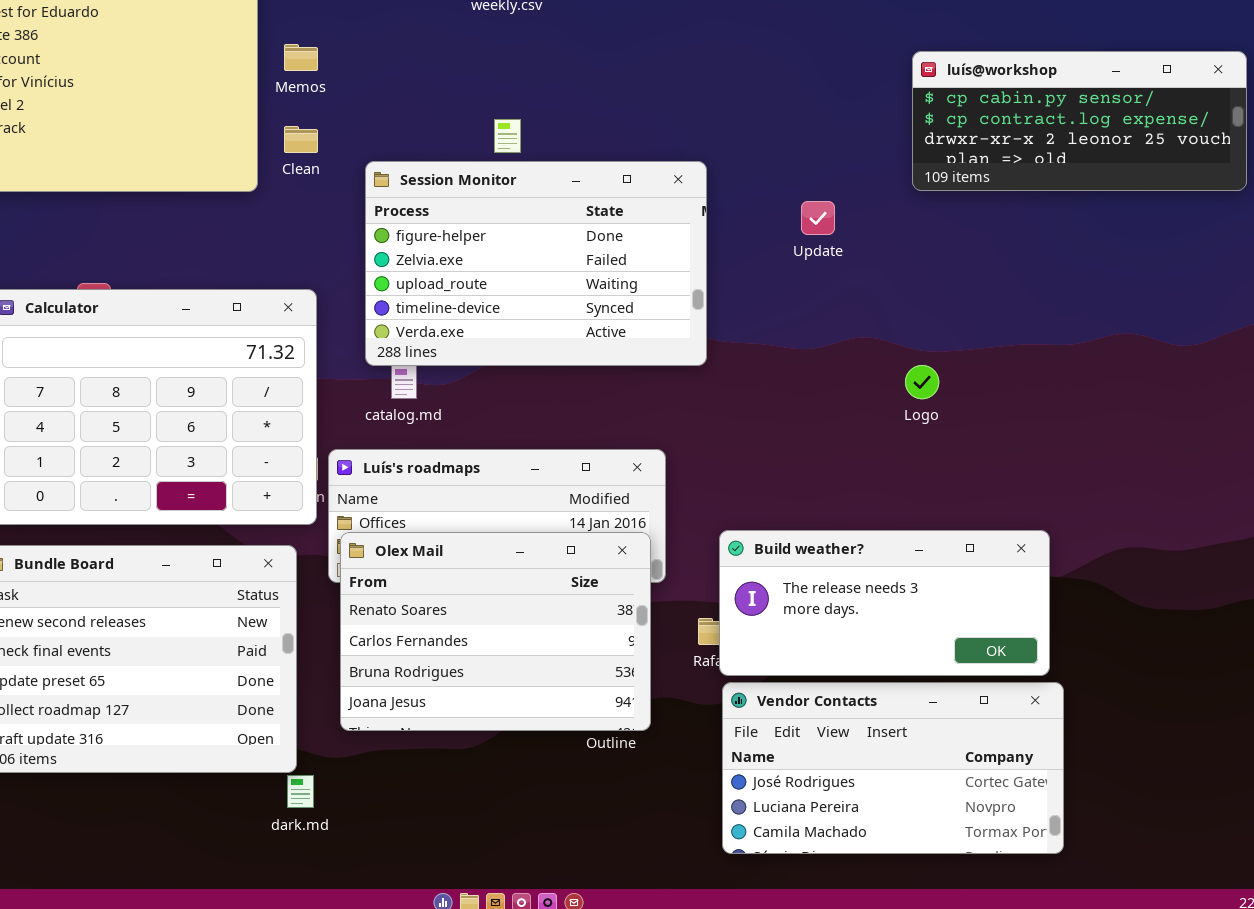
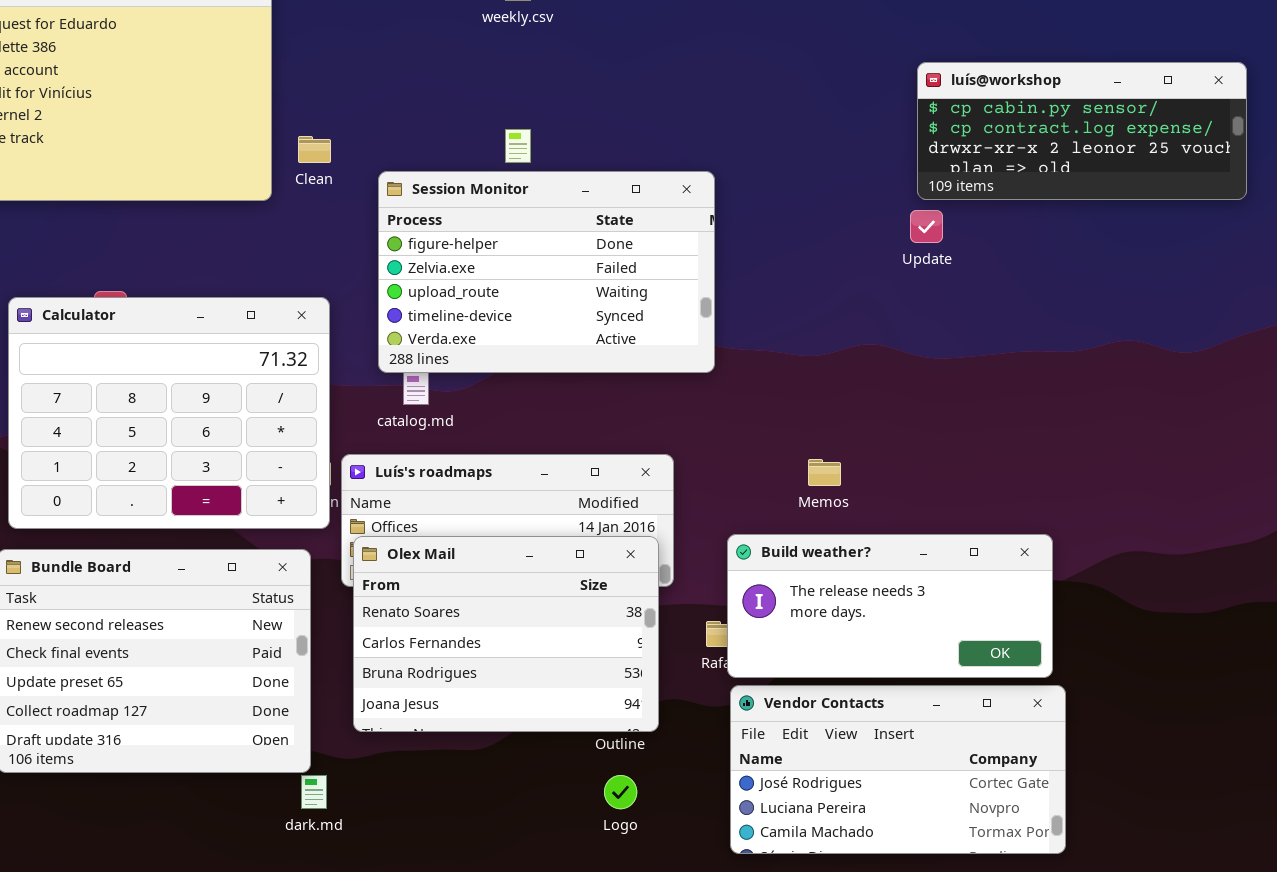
Memos: [284,44,318,71] -> [808,459,841,486], moved
Update: [801,201,835,235] -> [910,210,943,243], moved
Logo: [905,365,939,399] -> [604,775,637,809], moved

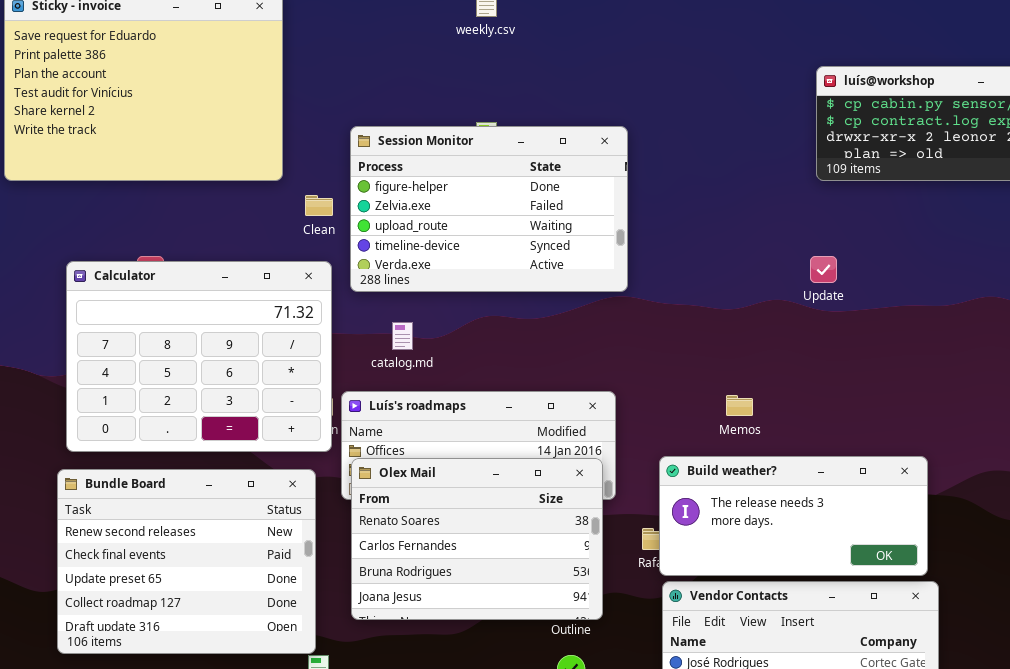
Clean: [298,136,331,163] -> [305,195,333,216], moved
Session Monitor: [378,171,715,373] -> [350,126,628,292], moved
Update: [910,210,943,243] -> [810,256,837,283], moved

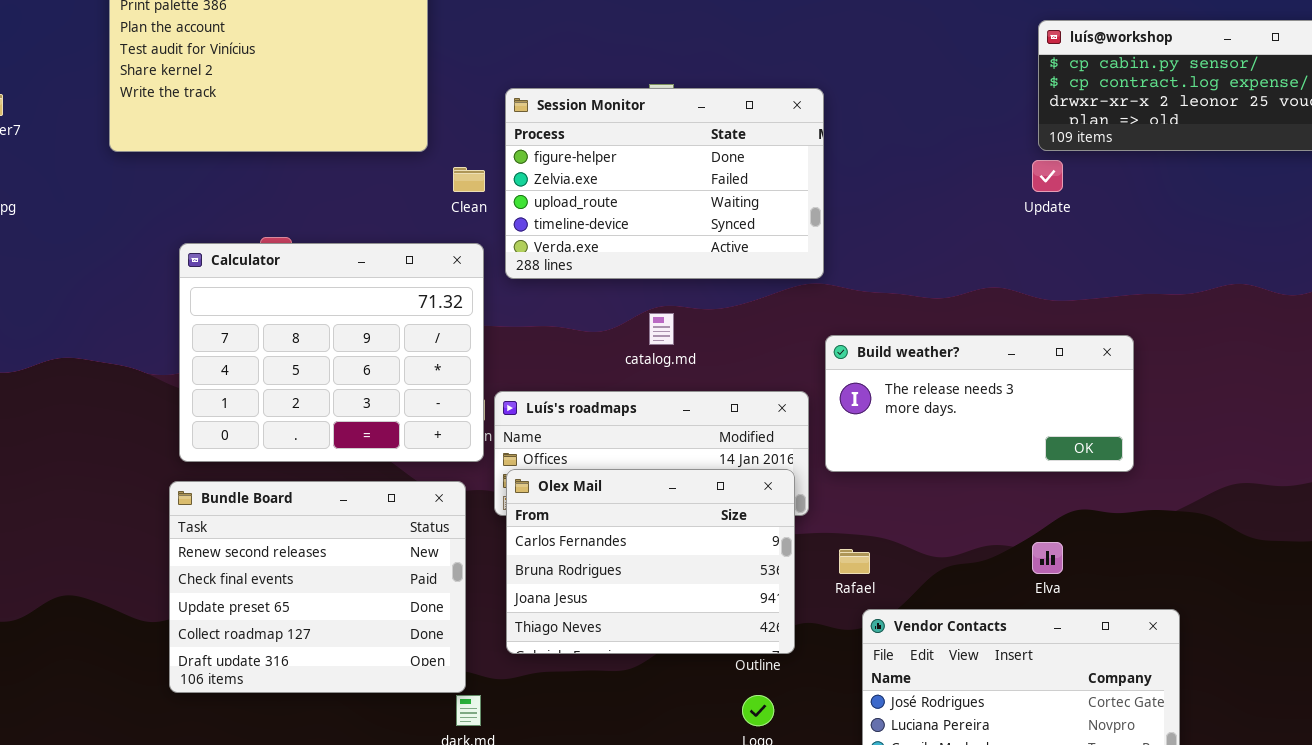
Update: [810,256,837,283] -> [1032,160,1063,192], moved
catalog.md: [392,322,413,350] -> [649,313,674,345], moved
Build weather?: [659,456,928,576] -> [825,335,1134,472], moved
Olex Mail: [351,458,603,620] -> [506,469,795,654], scrolled down 1 row

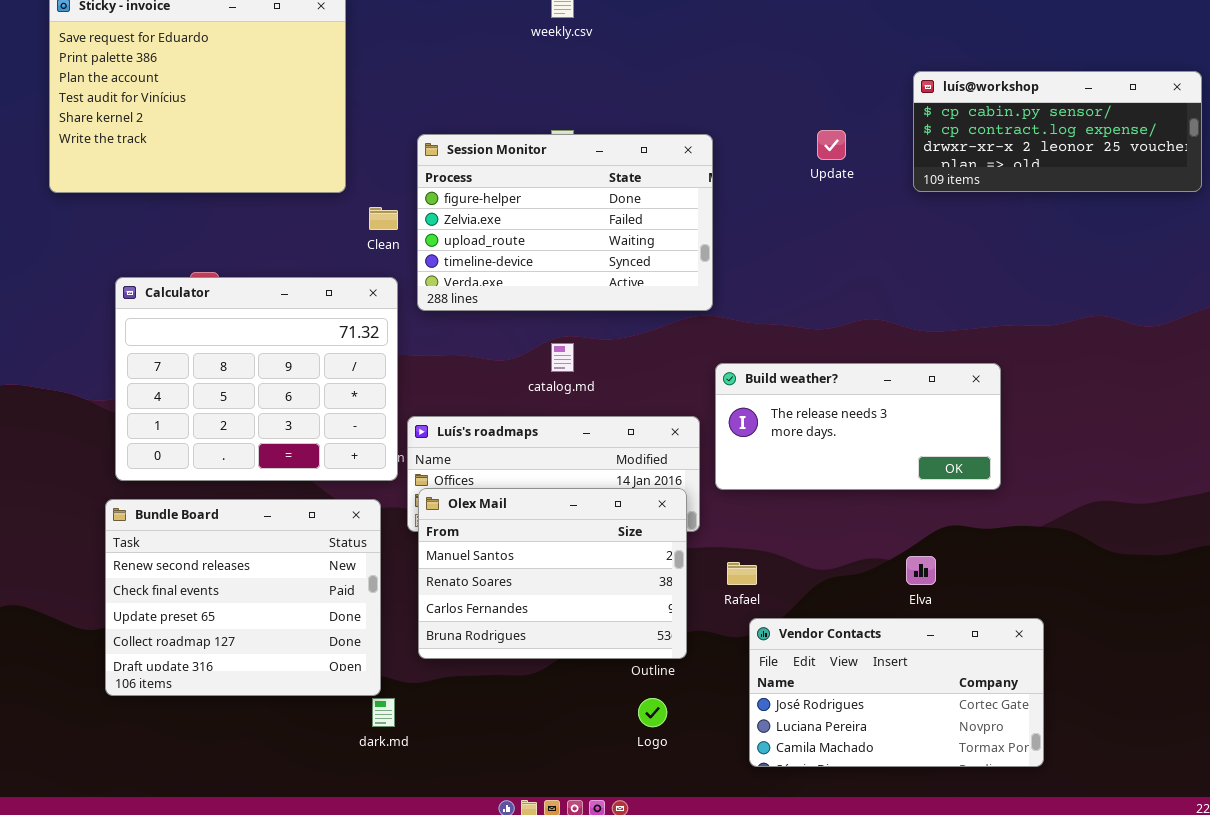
Update: [1032,160,1063,192] -> [817,130,846,160], moved
Olex Mail: [506,469,795,654] -> [418,488,687,659], scrolled up 2 rows

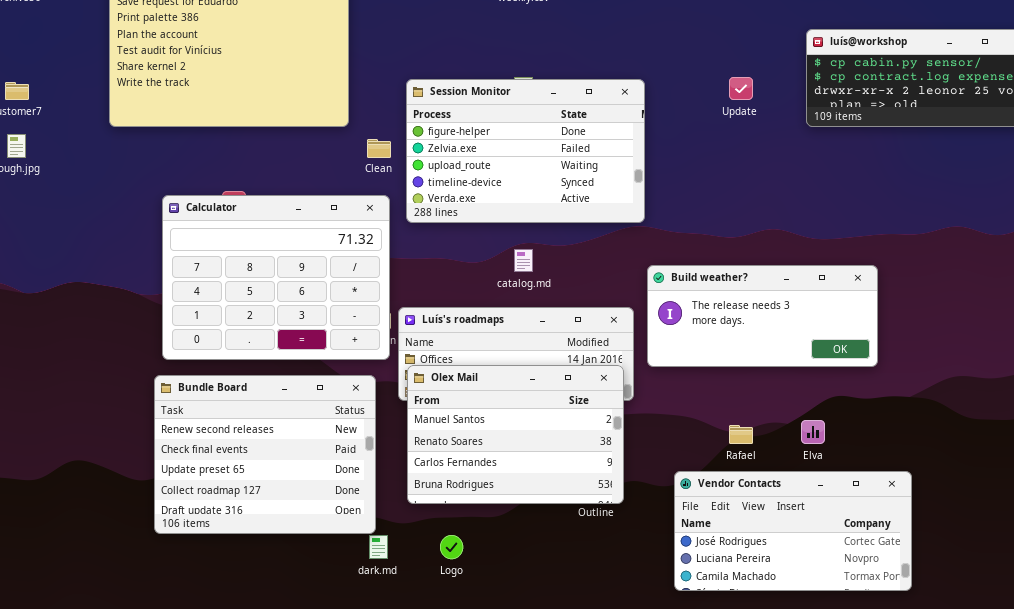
Rafael: [727,562,757,585] -> [729,425,753,444], moved
Logo: [638,698,667,727] -> [440,535,463,559], moved

